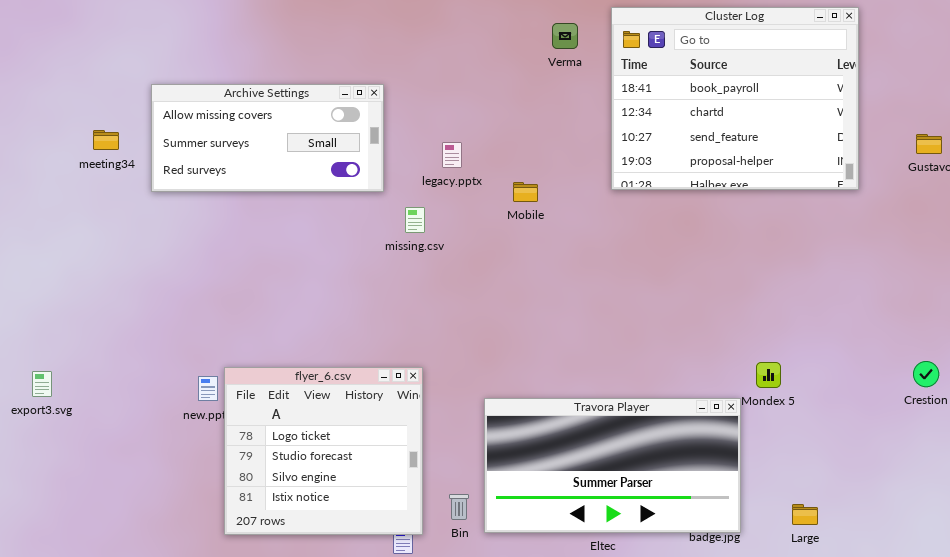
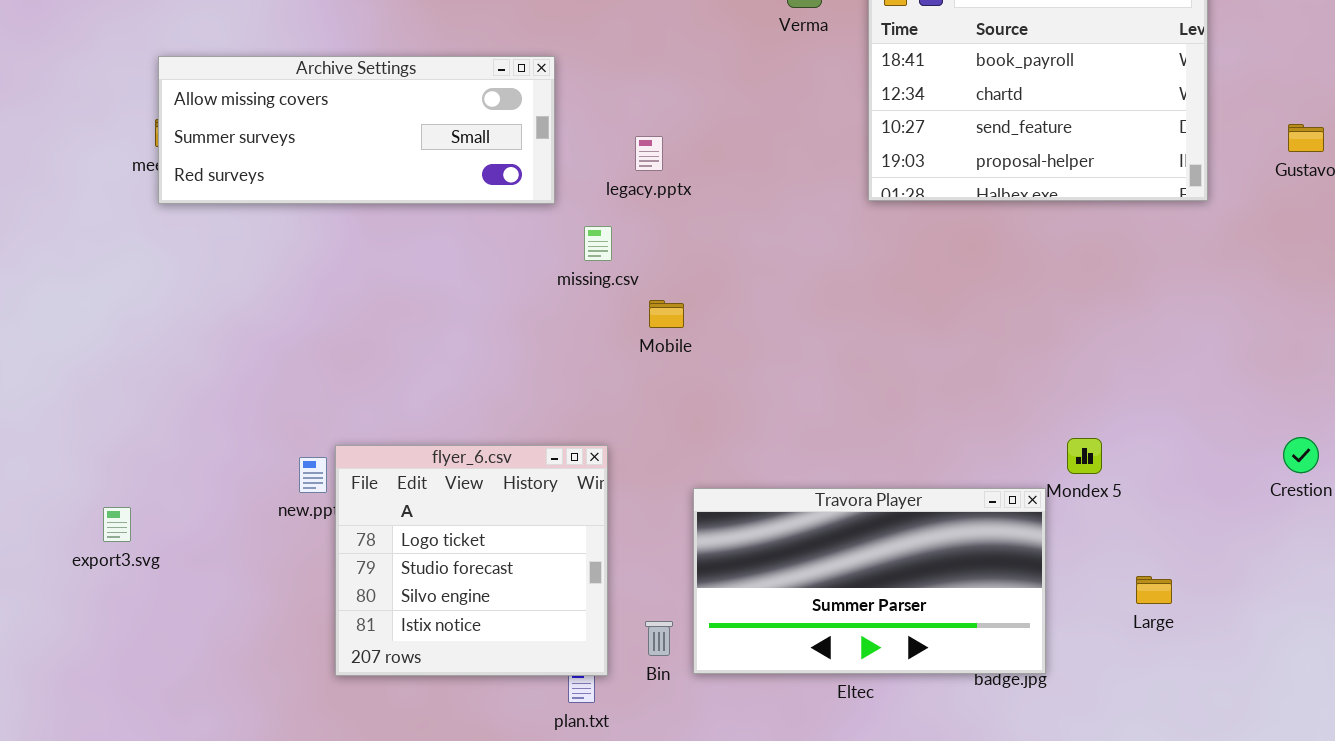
Archive Settings: [151,84,384,192] -> [158,56,555,204], resized
Mobile: [513,182,538,202] -> [649,300,684,328], moved
export3.svg: [32,371,52,397] -> [103,507,131,542], moved
Large: [792,504,818,525] -> [1136,576,1172,604], moved

